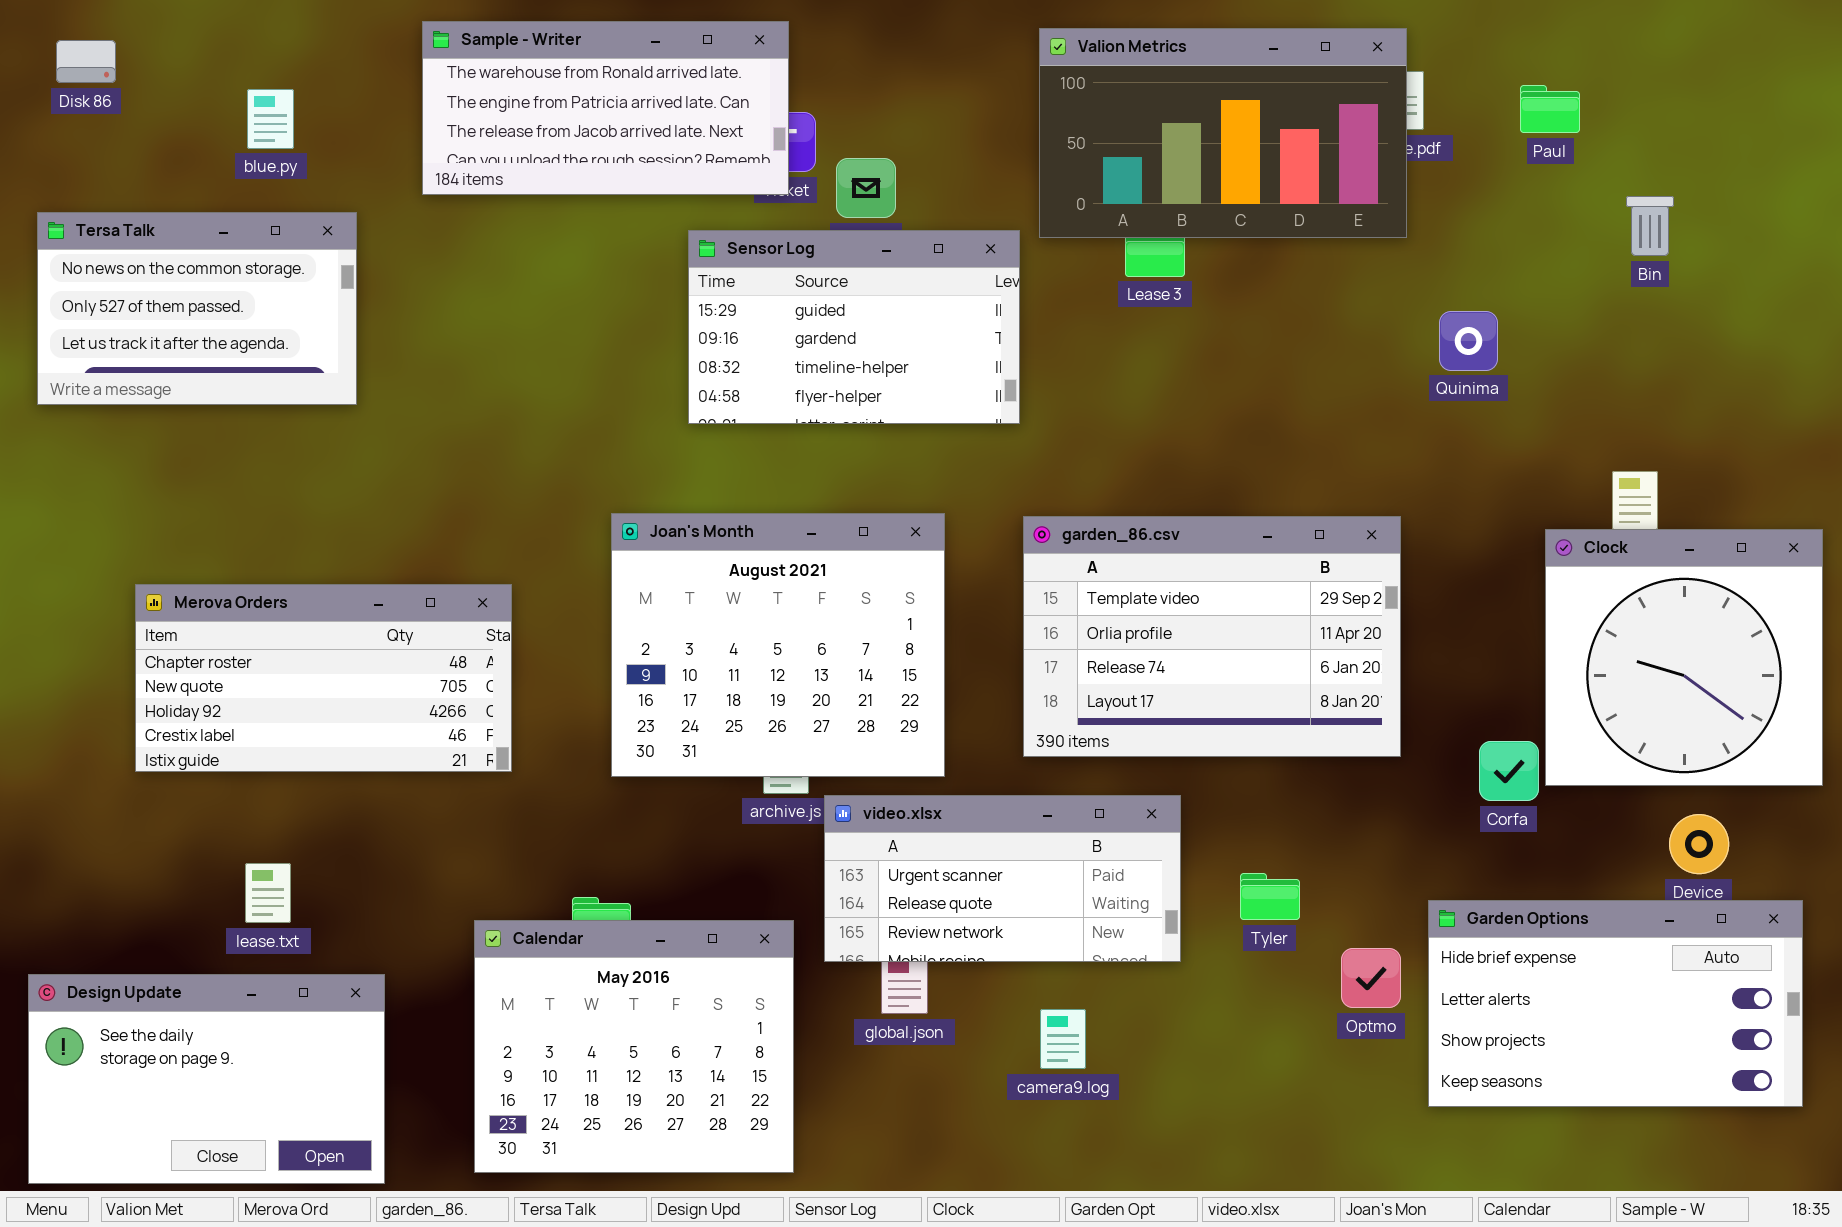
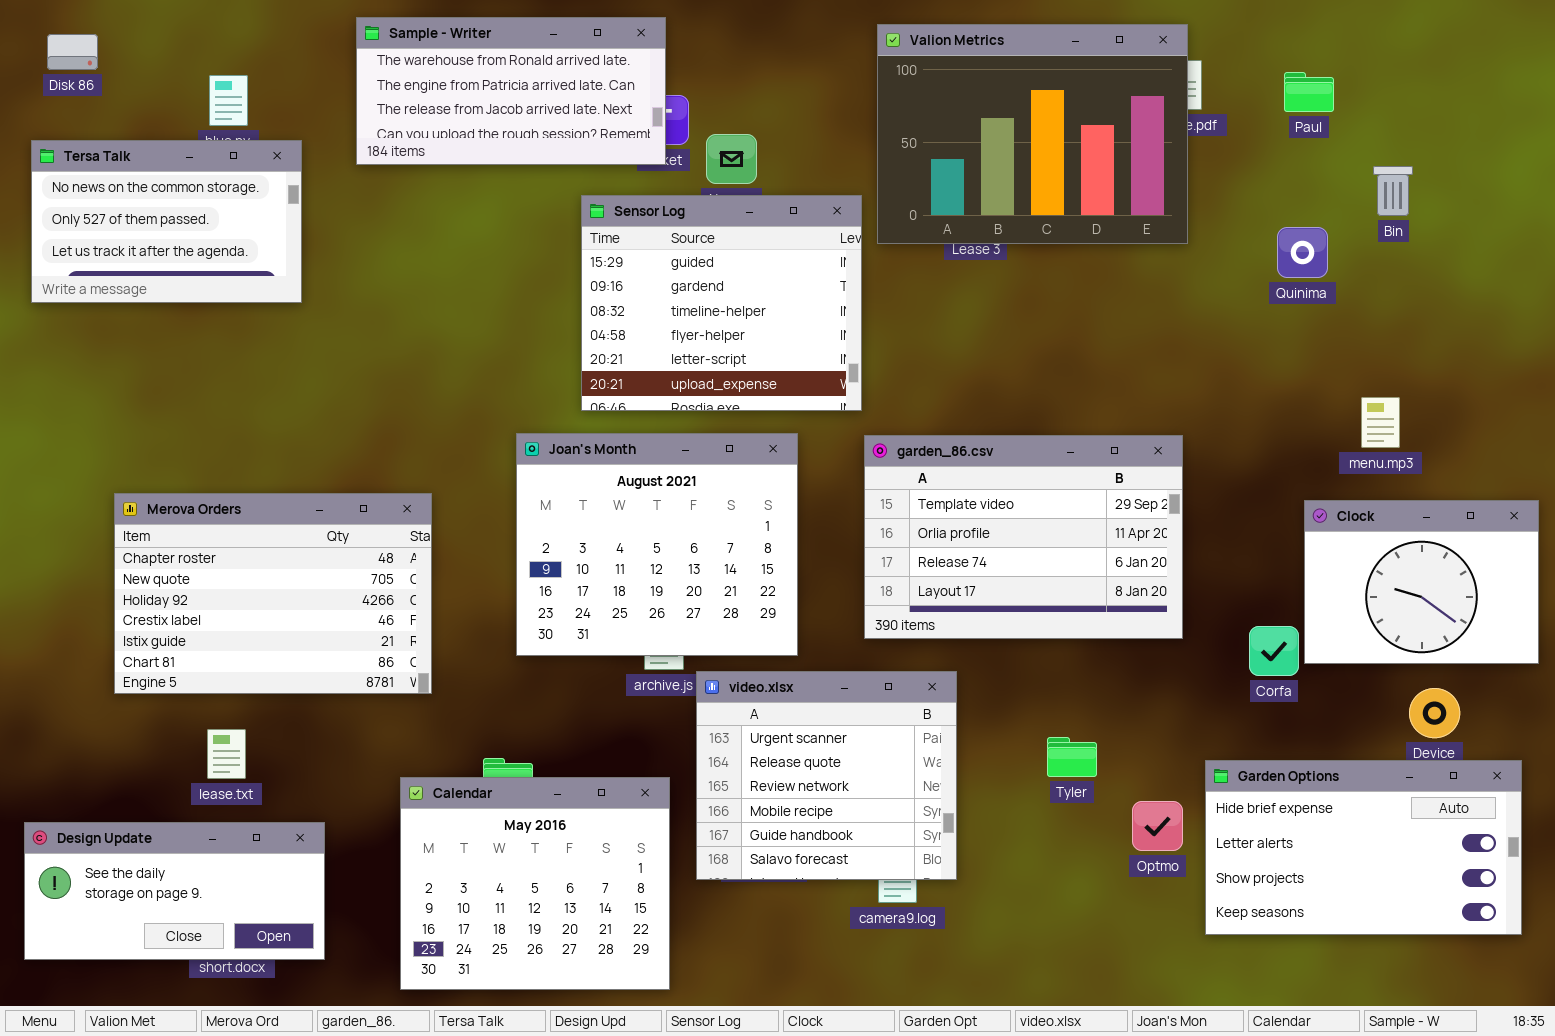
Valion Metrics: [1039,28,1407,238] -> [877,24,1188,244], resized
Tersa Talk: [37,212,357,405] -> [31,140,302,303], moved
Sensor Log: [688,230,1020,424] -> [581,195,862,411], resized
Quinima: [1439,311,1498,371] -> [1277,227,1328,278], moved
Clock: [1545,529,1823,786] -> [1304,500,1539,664], resized
Merova Orders: [135,584,512,772] -> [114,493,432,694], resized
video.xlsx: [824,795,1181,962] -> [696,671,957,880], resized
Design Update: [28,974,385,1184] -> [24,822,325,960], resized

